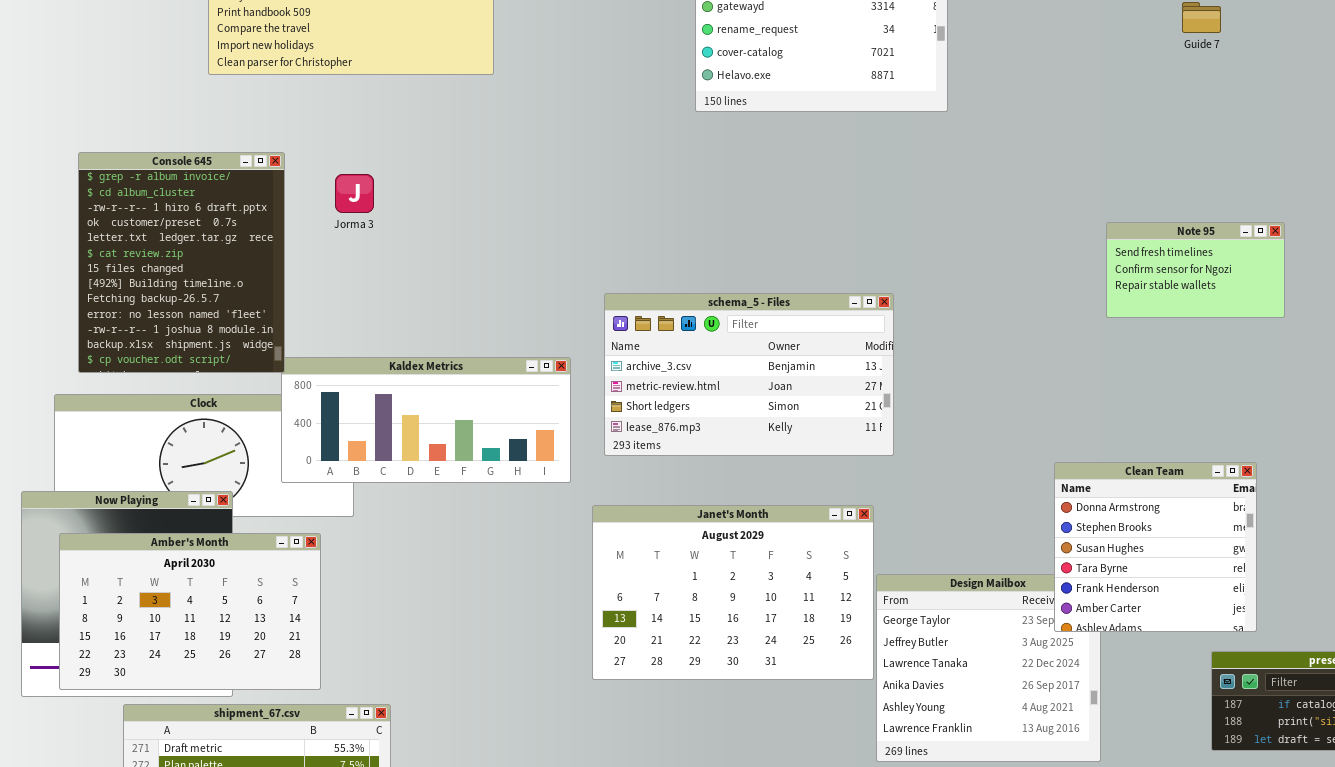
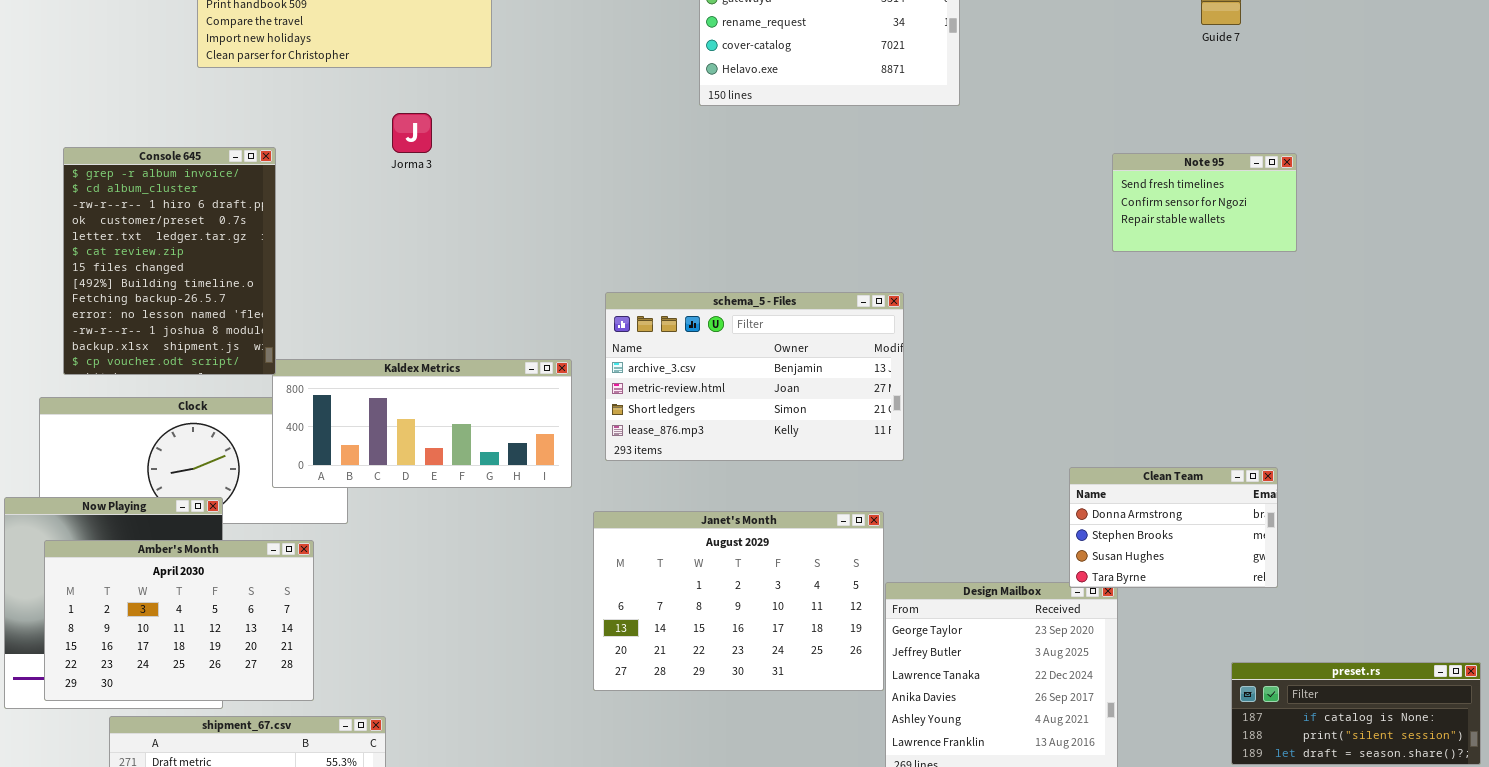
Jorma 3: [335,174,374,213] -> [392,113,432,153], moved
Note 95: [1106,222,1285,318] -> [1112,153,1297,252], moved
Clean Team: [1054,462,1257,632] -> [1069,467,1278,588], resized

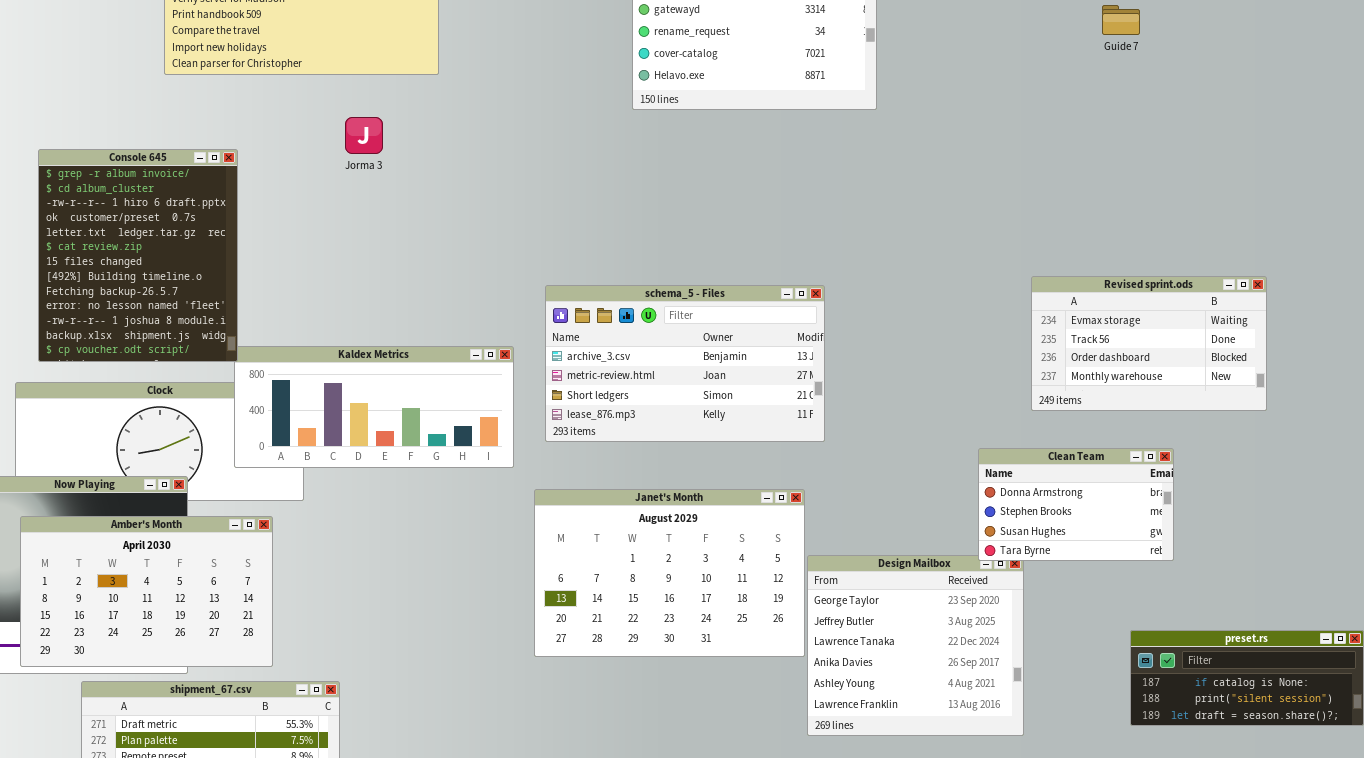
Note 95: [1112,153,1297,252] -> none, closed
Revised sprint.ods: none -> [1031,276,1267,411], opened

